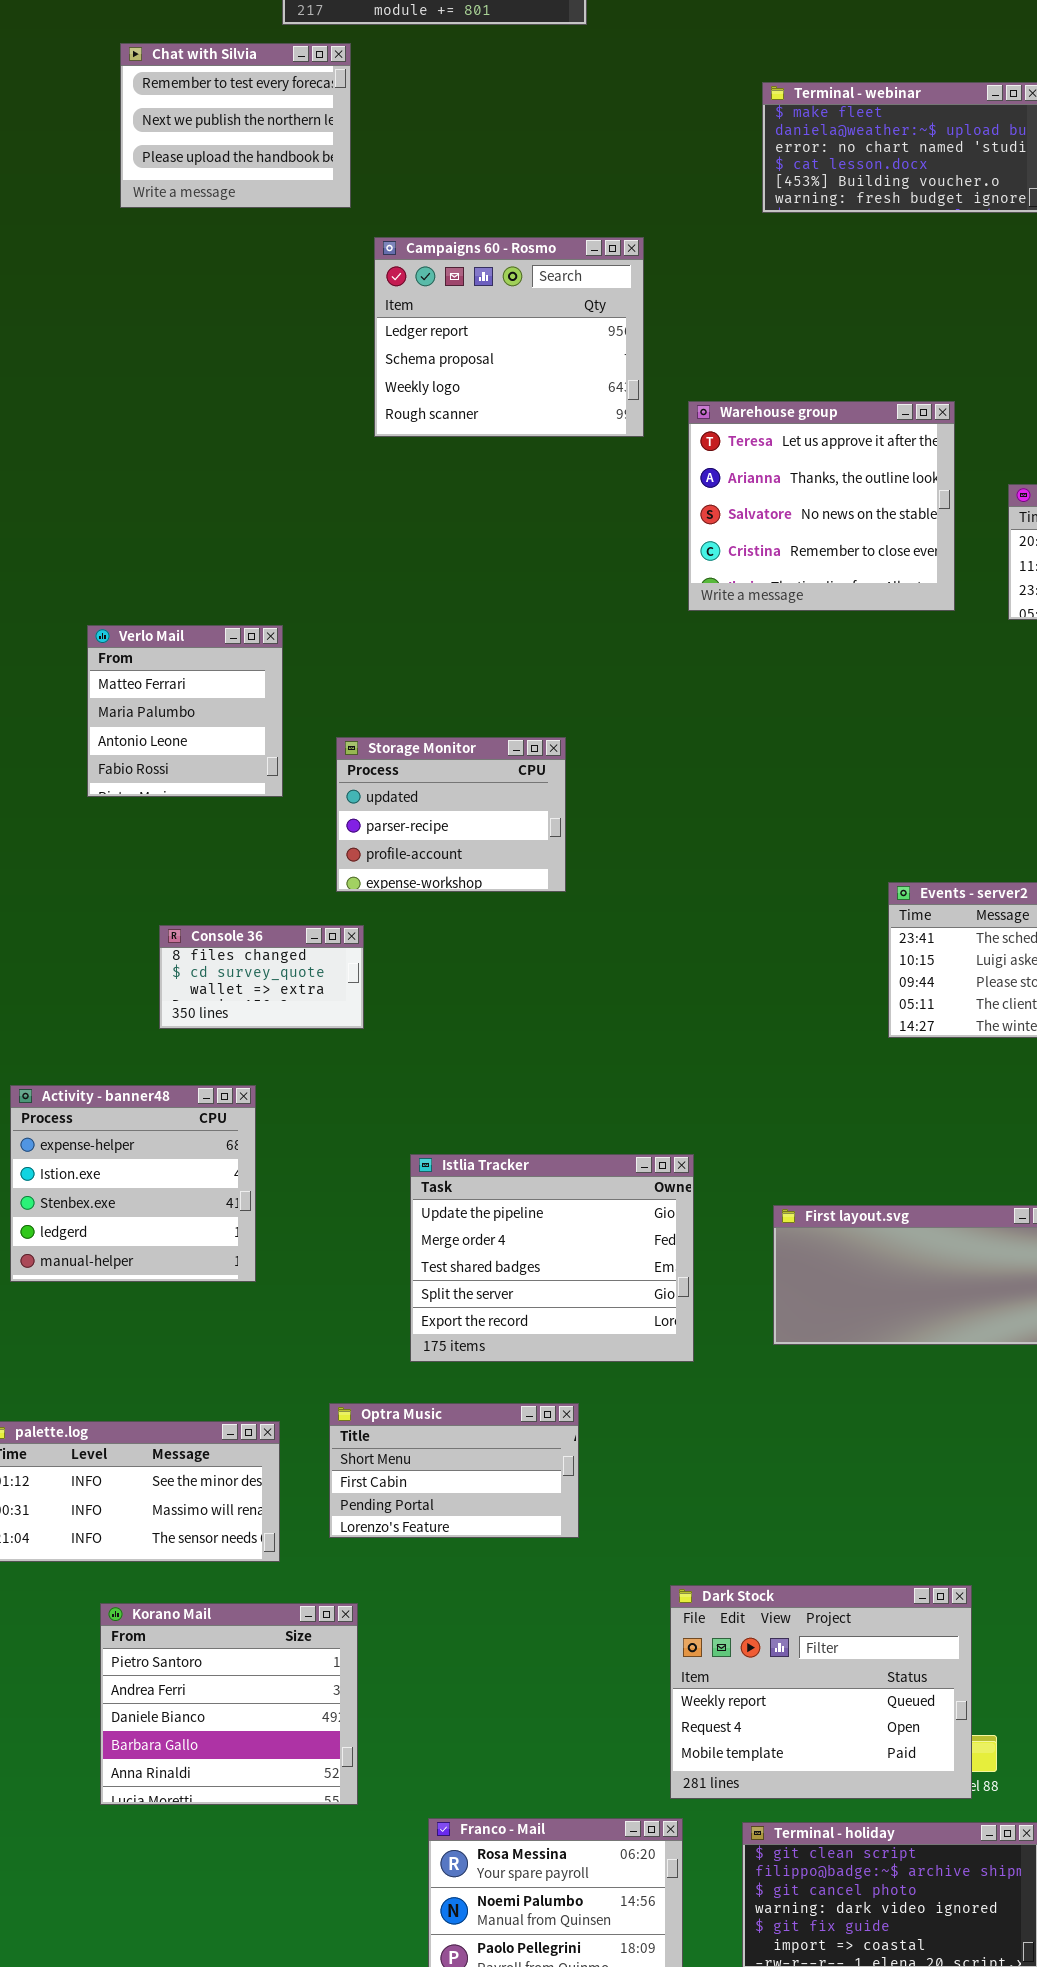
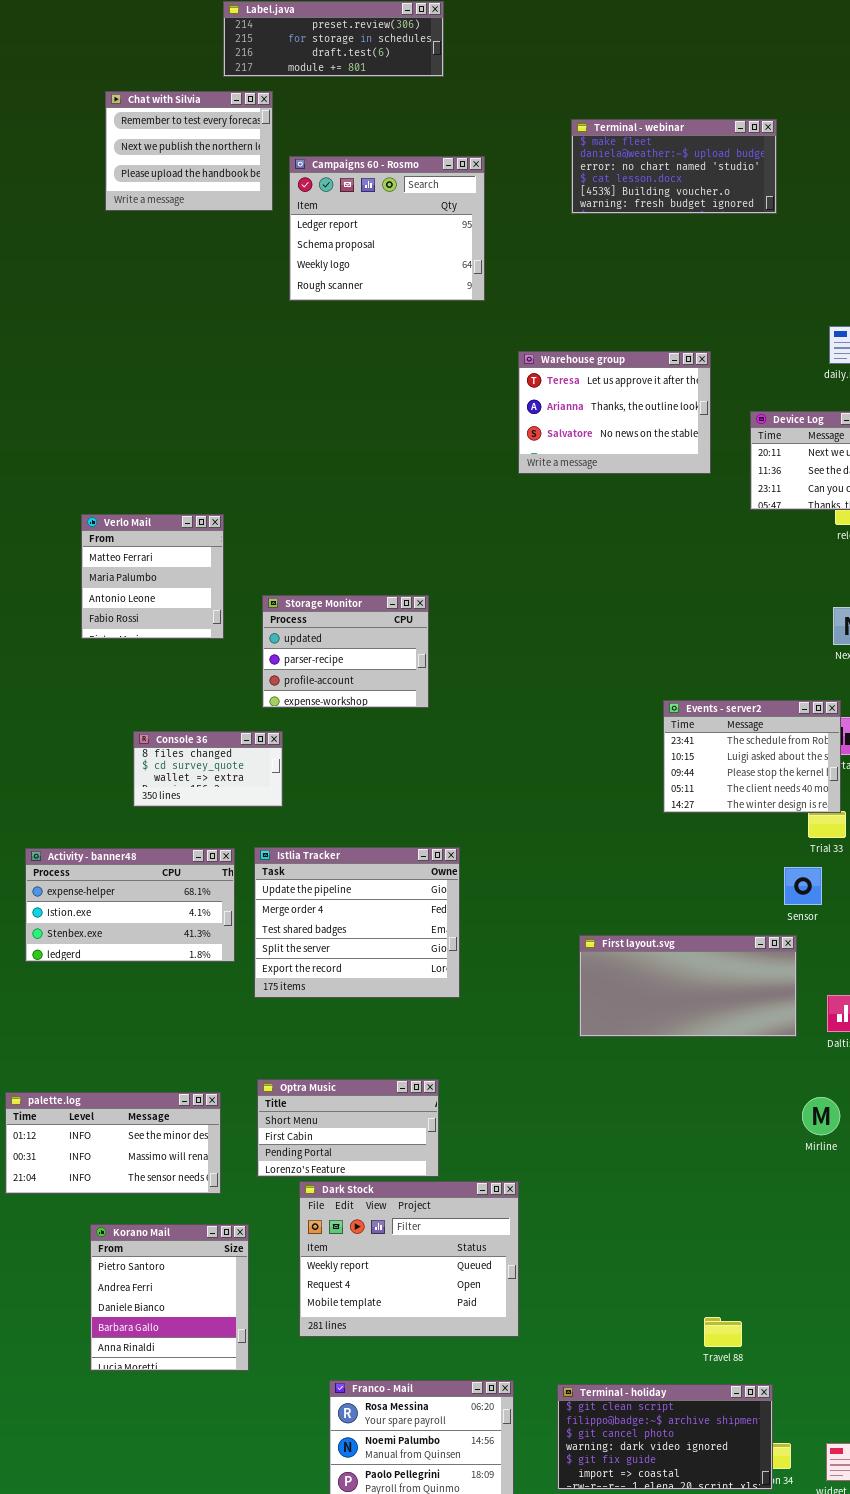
Campaigns 60 - Rosmo: [374,237,644,437] -> [289,156,485,301], moved
Warehouse group: [688,401,955,611] -> [518,351,711,474], resized
Activity - banner48: [10,1085,256,1282] -> [25,848,235,962], resized
Istlia Tracker: [410,1154,694,1362] -> [254,847,460,998], moved
Dark Stock: [670,1585,972,1799] -> [299,1181,519,1337], moved
Korano Mail: [100,1603,358,1805] -> [90,1224,249,1371], resized

